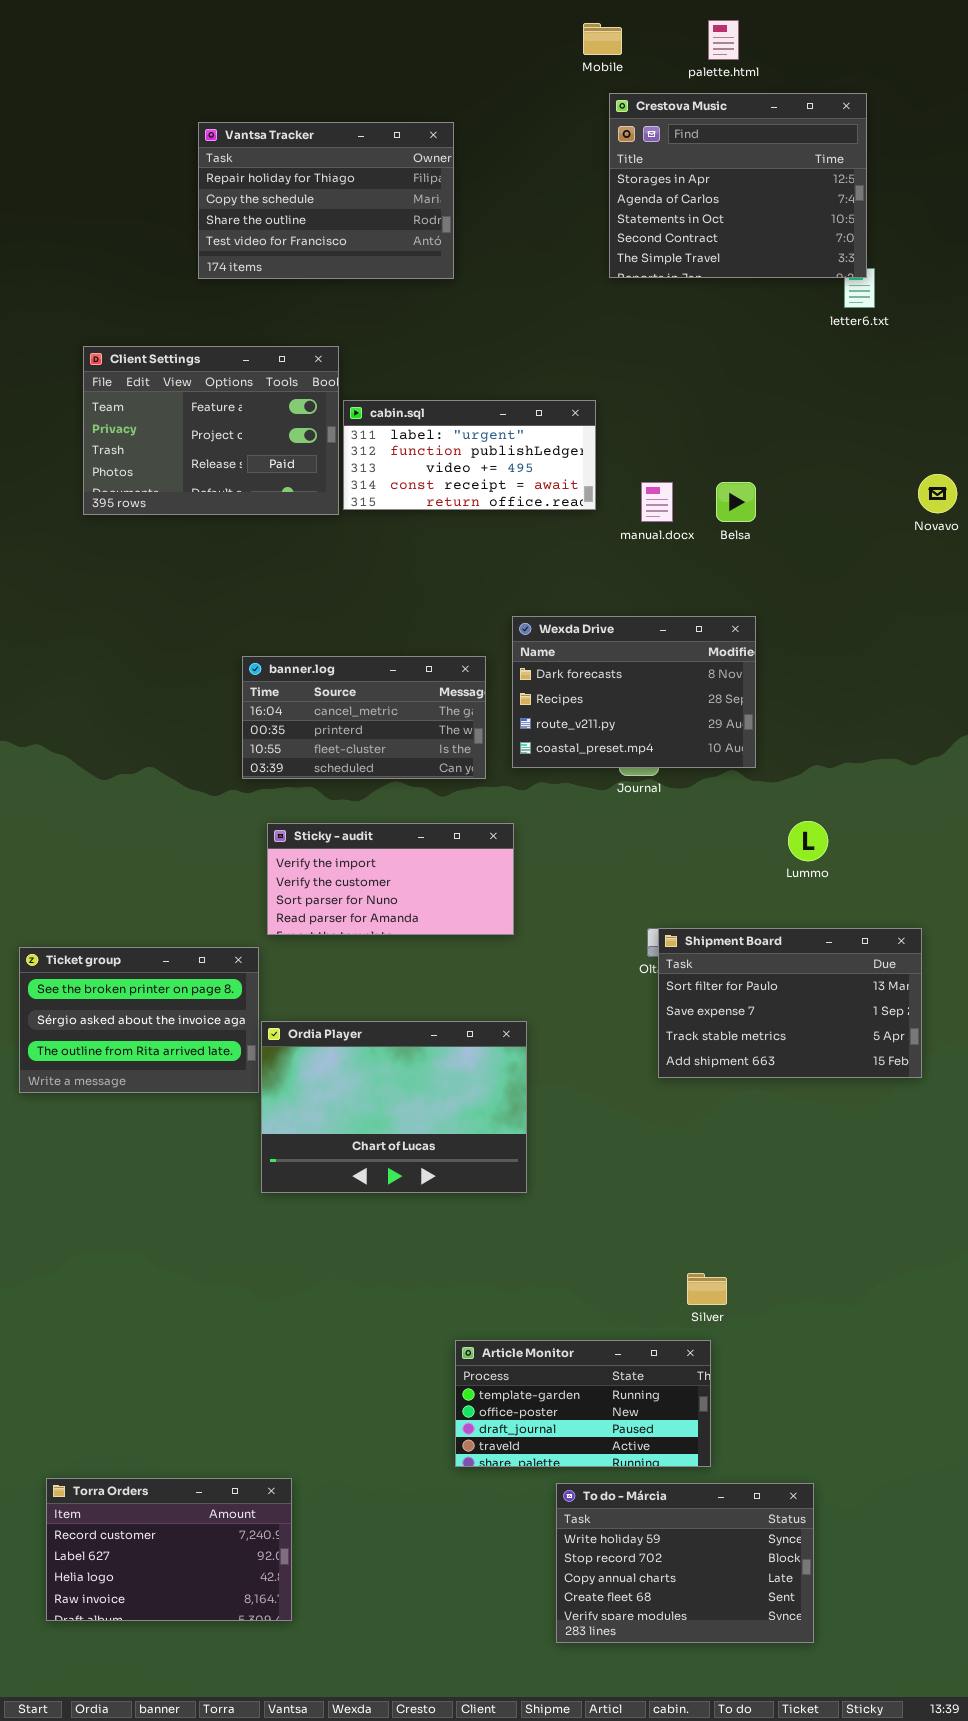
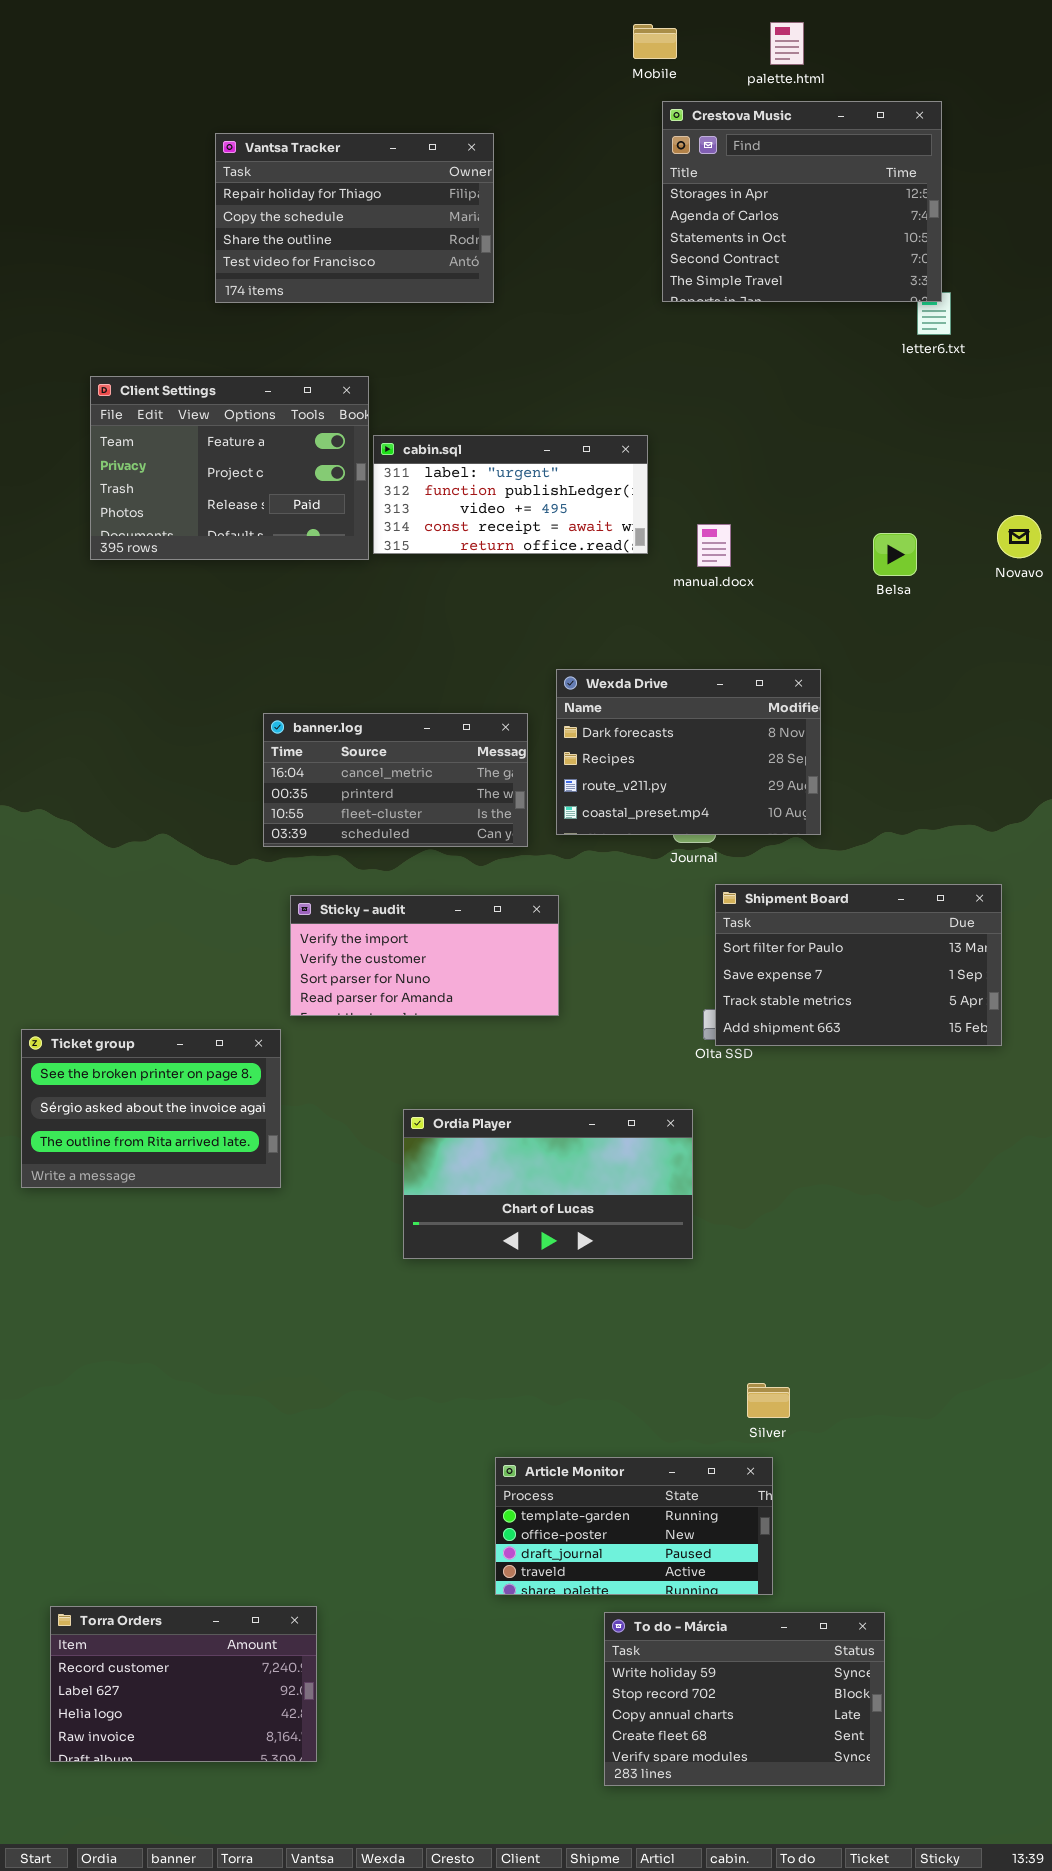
Belsa: [716,482,756,522] -> [873,533,917,576], moved
Shipment Board: [658,928,922,1078] -> [715,884,1002,1046], moved
Ordia Player: [261,1021,527,1193] -> [403,1109,693,1259], moved, resized

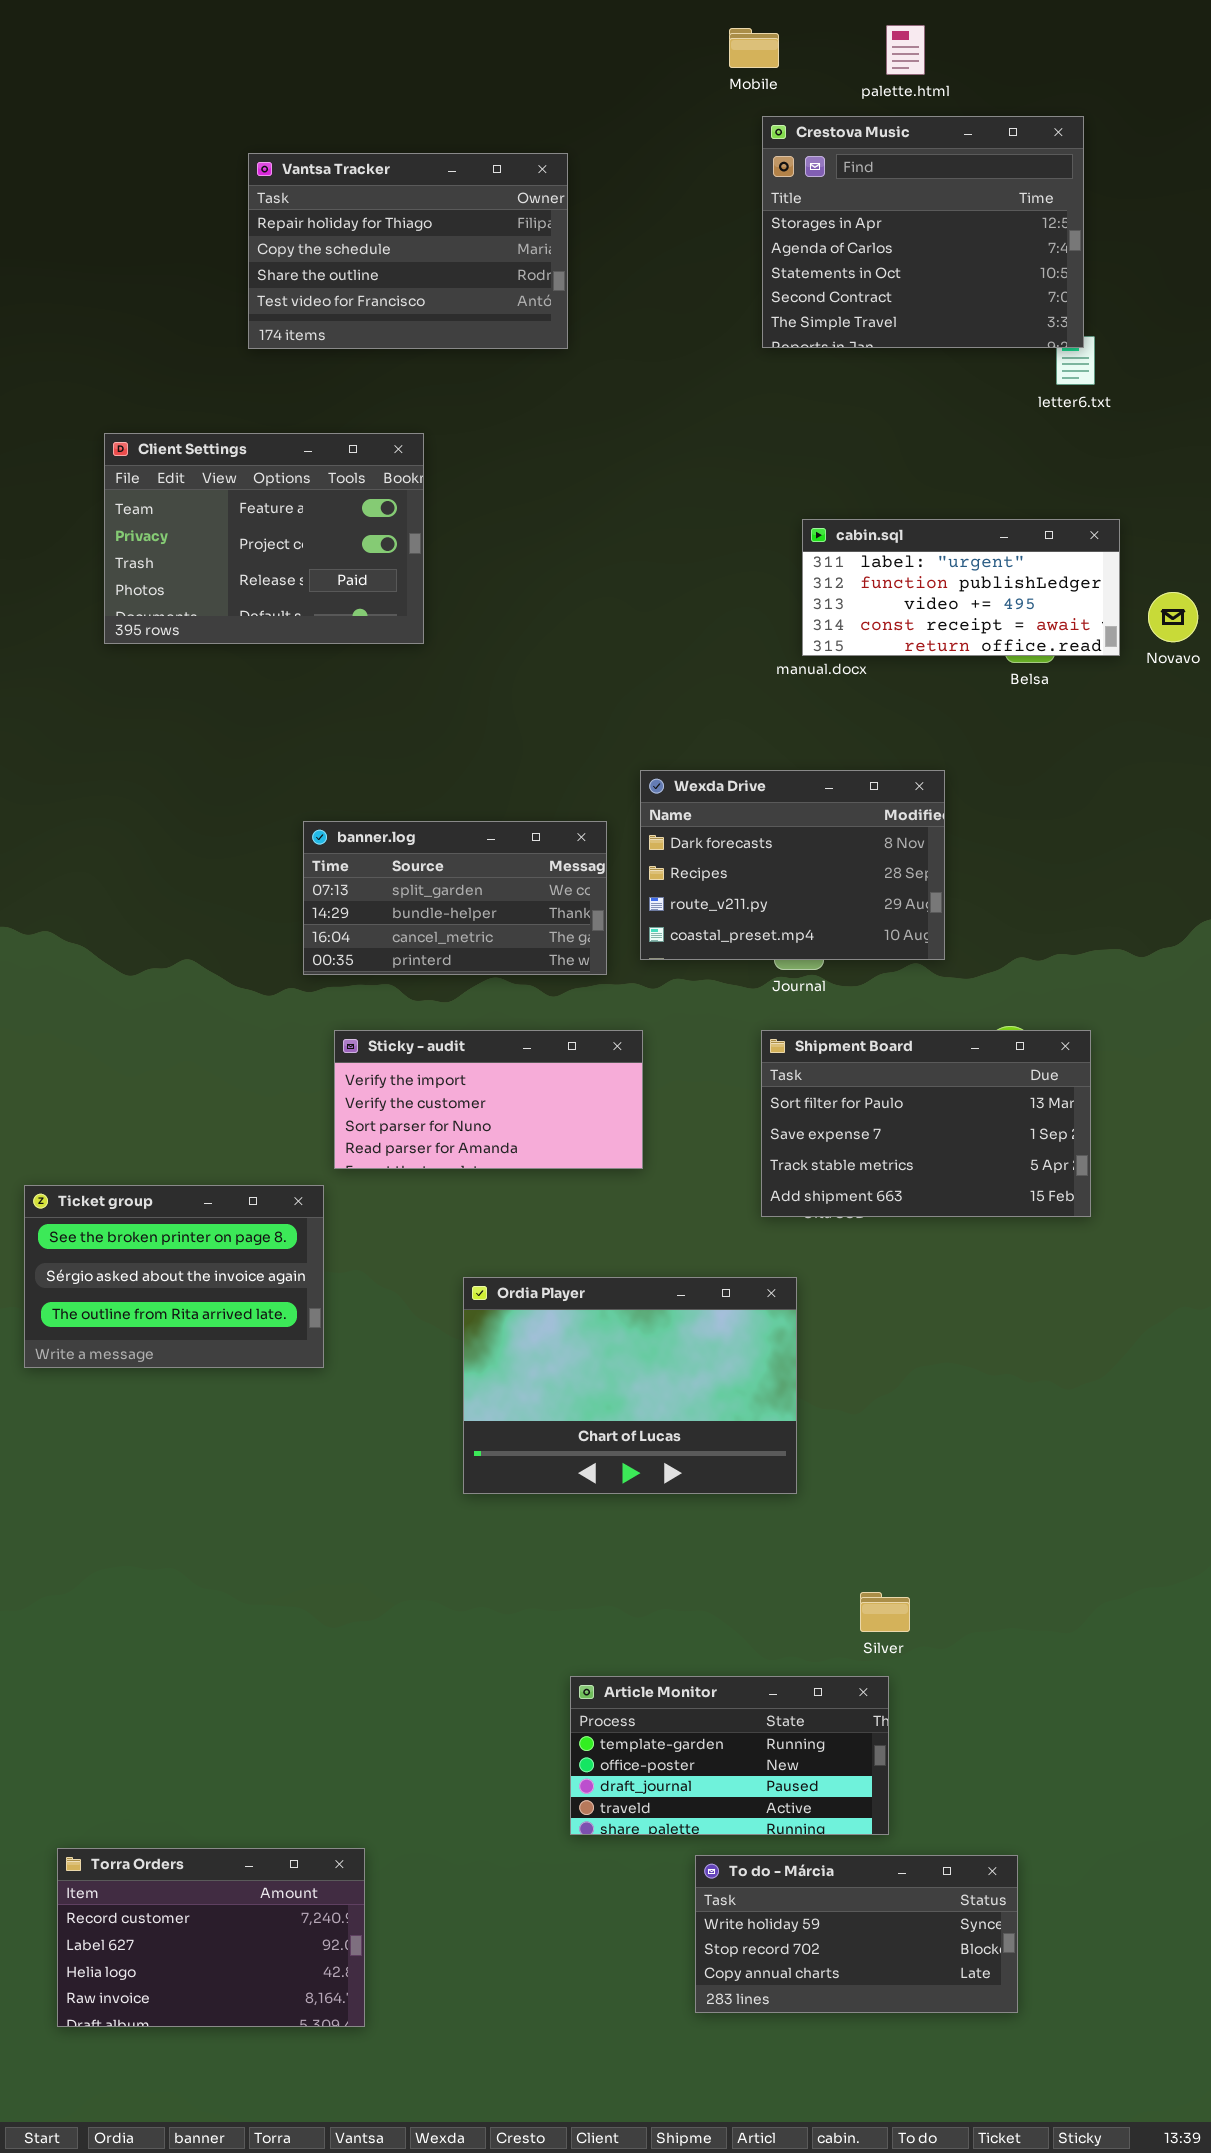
cabin.sql: [373,435,648,554] -> [802,519,1120,656], moved
banner.log: [263,713,528,847] -> [303,821,607,975], scrolled up 2 rows
Shipment Board: [715,884,1002,1046] -> [761,1030,1091,1217], moved
Ordia Player: [403,1109,693,1259] -> [463,1277,797,1494], resized
To do - Márcia: [604,1612,885,1786] -> [695,1855,1018,2013], resized

